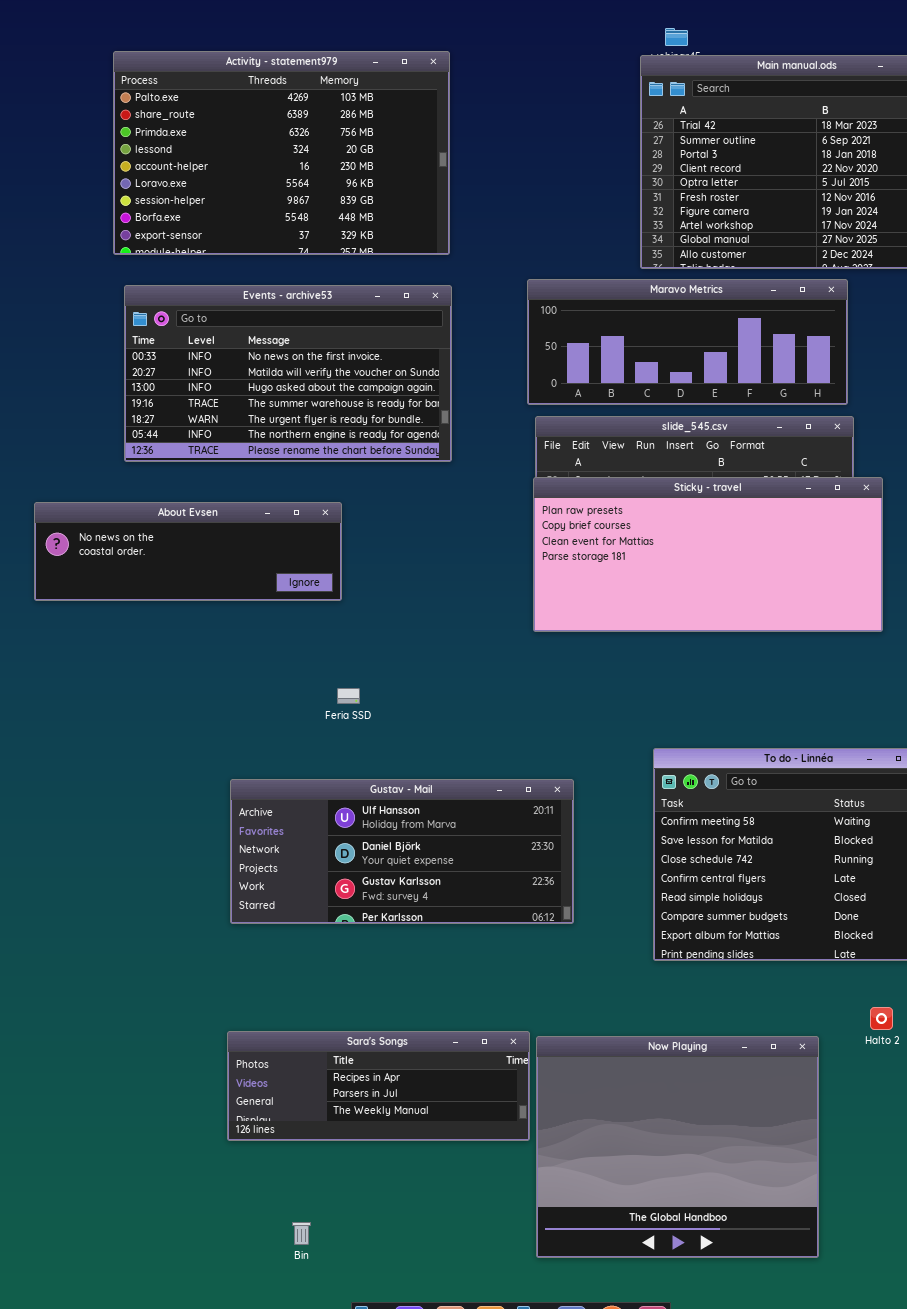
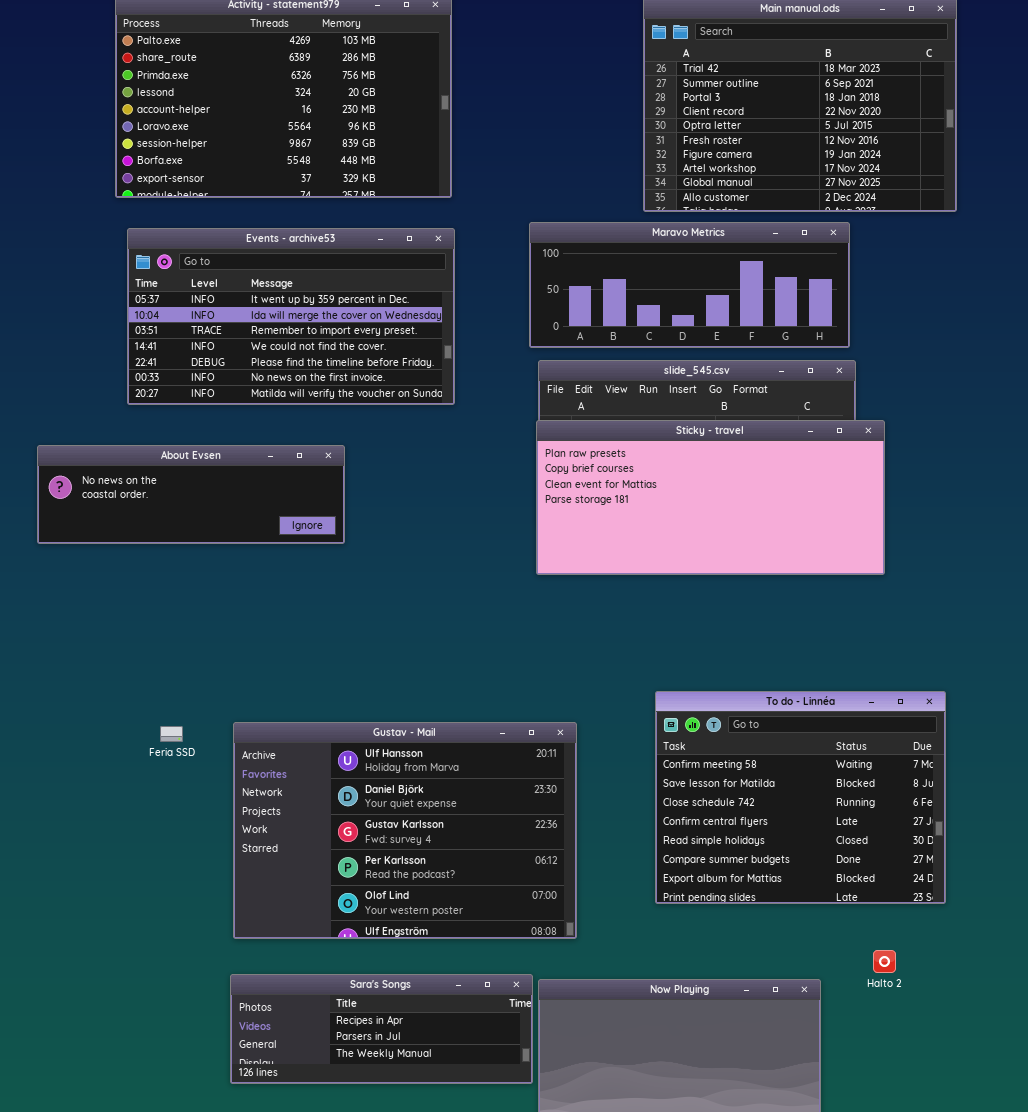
Events - archive53: [124,285,452,462] -> [127,228,455,405], scrolled up 5 rows
Feria SSD: [337,688,360,704] -> [160,726,183,742], moved
Gustav - Mail: [230,779,574,924] -> [233,722,577,939], resized

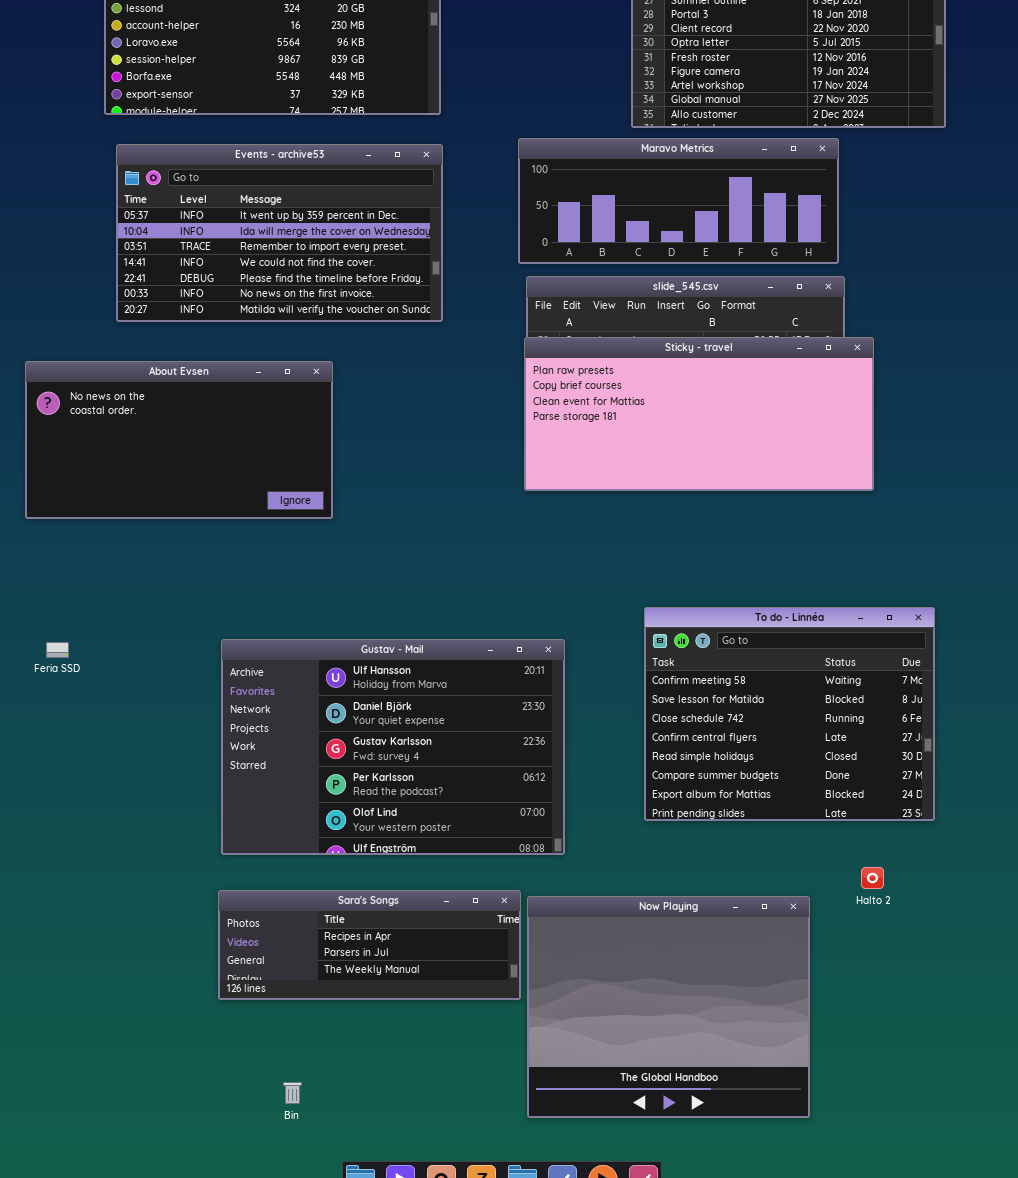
About Evsen: [37,445,345,544] -> [25,361,333,519], resized
Feria SSD: [160,726,183,742] -> [46,642,69,658], moved

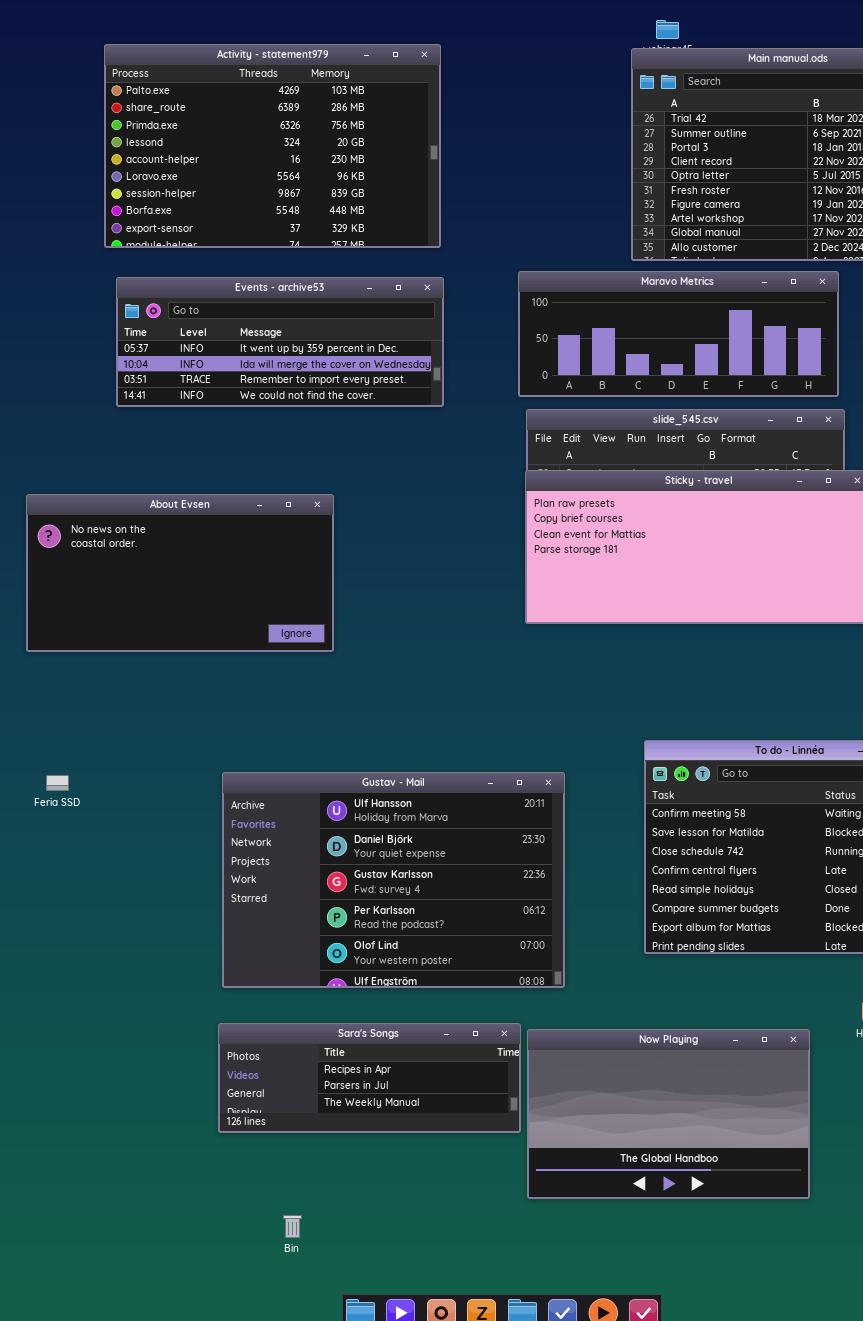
Events - archive53: [116,144,443,322] -> [116,277,444,407], resized
Now Playing: [527,896,810,1118] -> [527,1029,810,1199], resized

